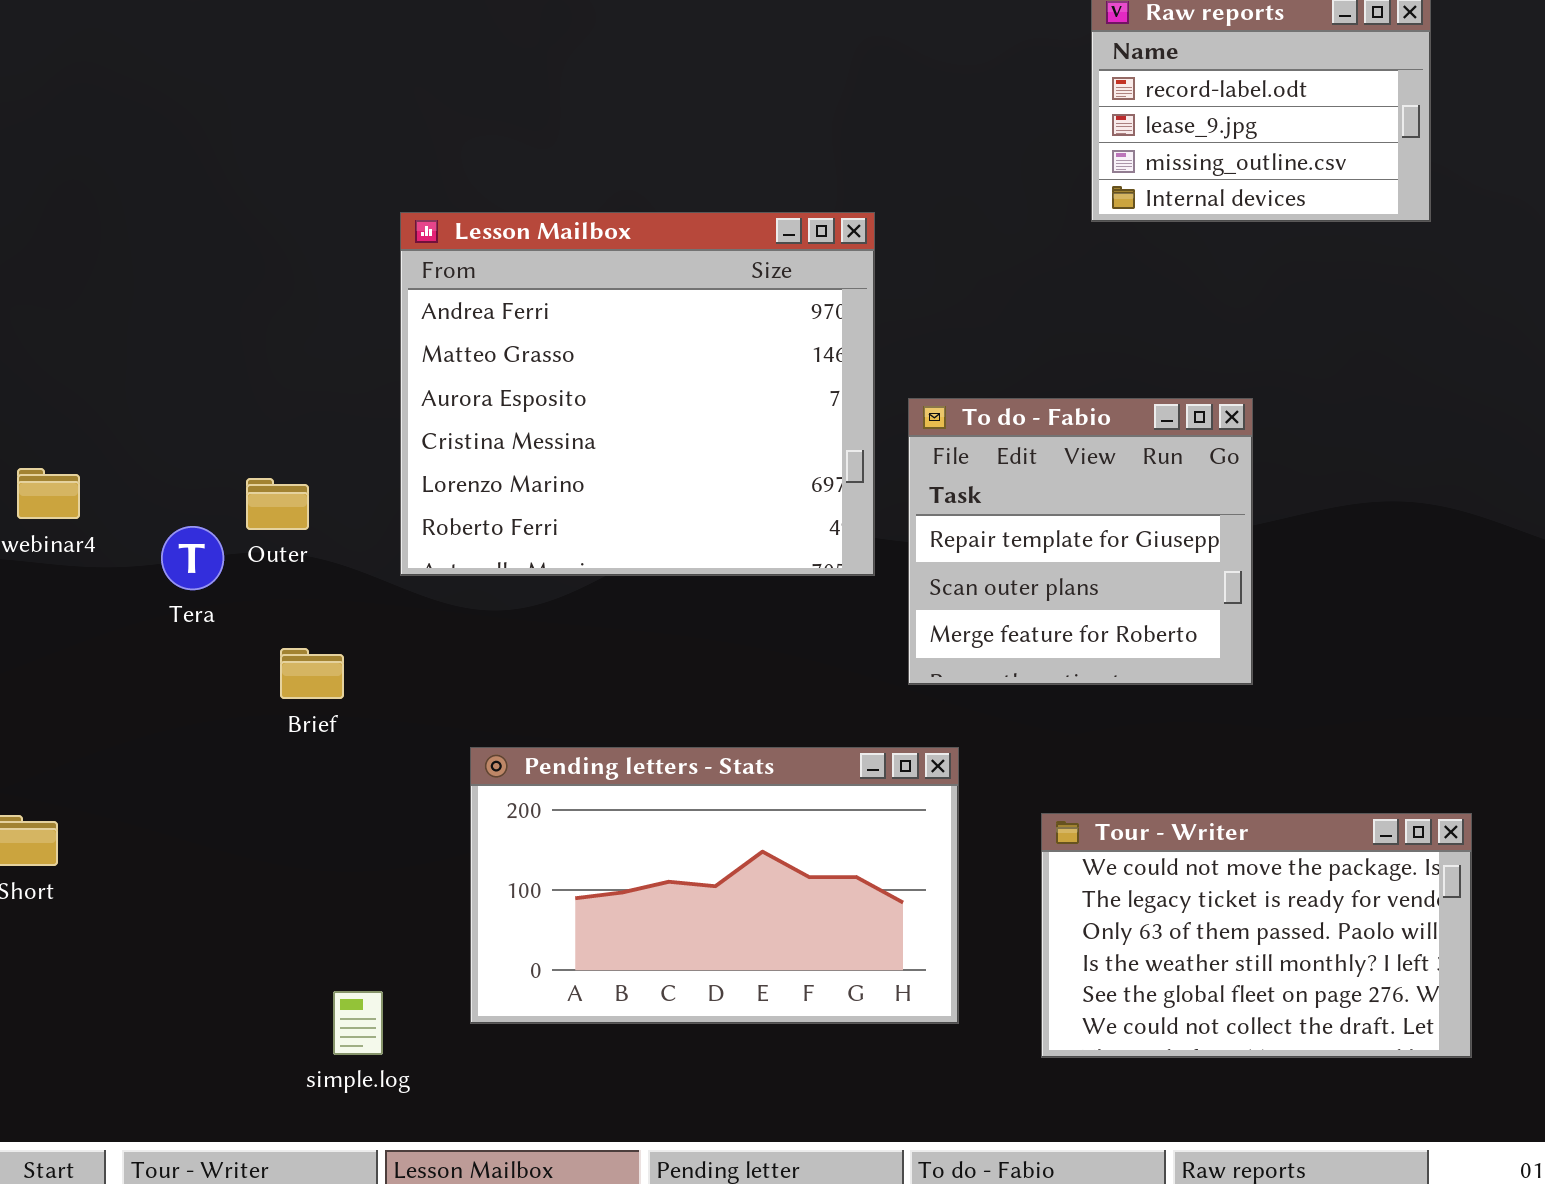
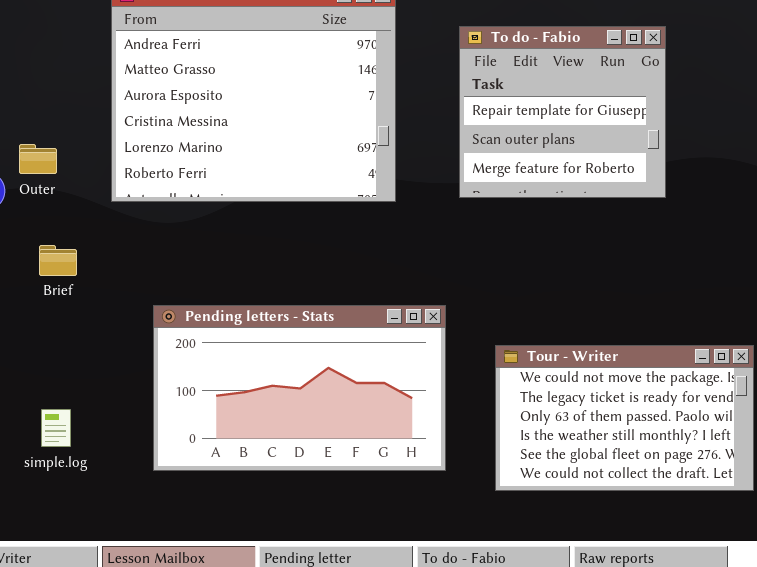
To do - Fabio: [908,398,1253,685] -> [459,26,666,198], moved
simple.log: [333,991,383,1055] -> [41,409,71,447], moved

